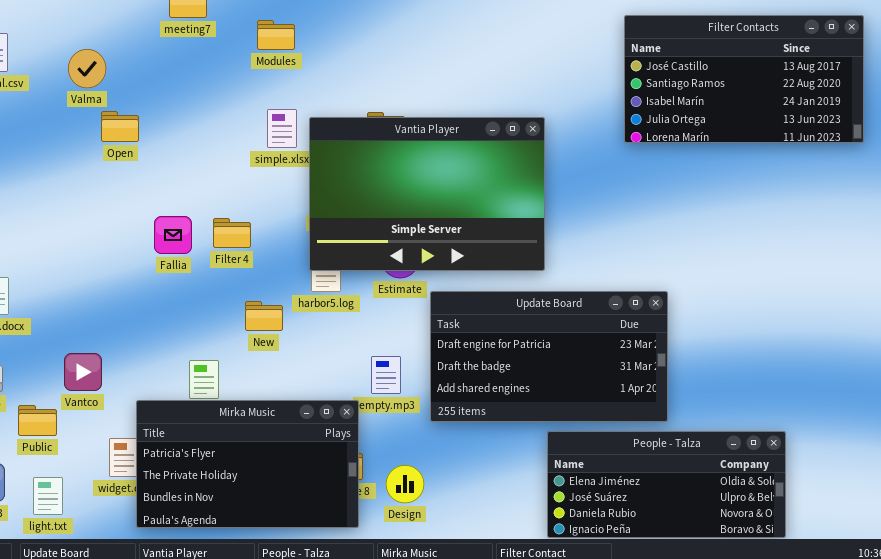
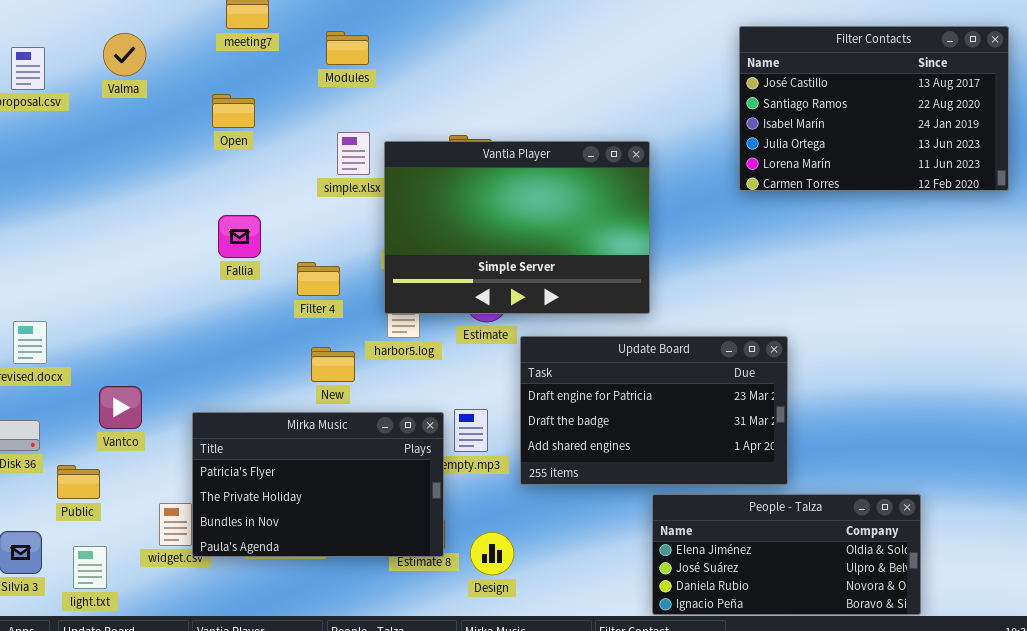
Filter Contacts: [624,15,864,143] -> [739,26,1009,191], resized
Valma: [68,49,106,88] -> [103,33,146,76], moved
Open: [101,111,139,142] -> [212,94,255,128], moved
Fallia: [154,216,192,254] -> [218,215,261,258], moved
Filter 4: [213,218,251,248] -> [297,262,340,296], moved
Vantco: [64,353,102,391] -> [99,386,142,429], moved
Mirka Music: [136,400,359,528] -> [192,412,444,557], moved

